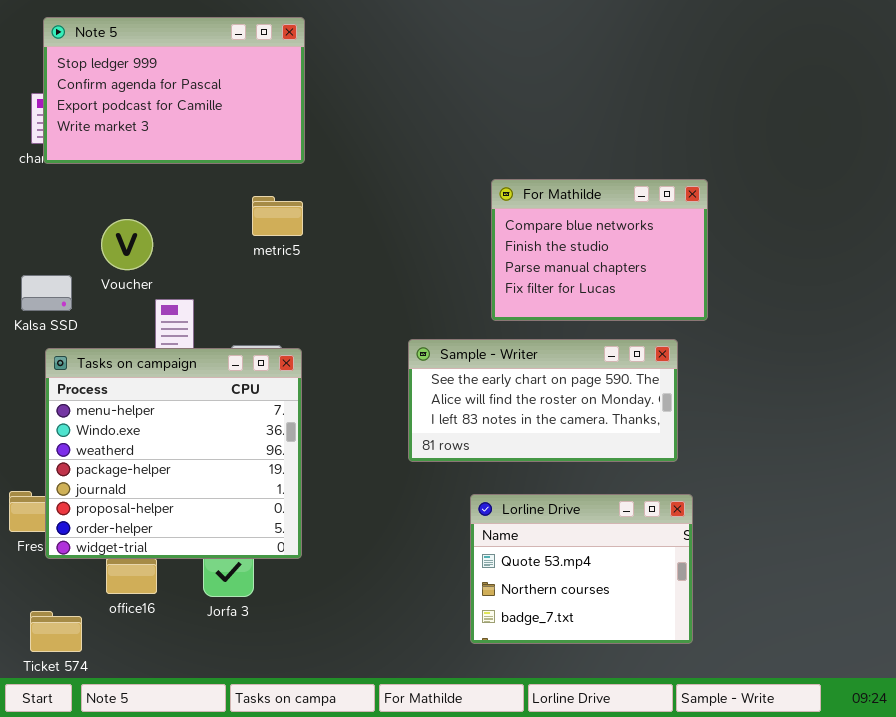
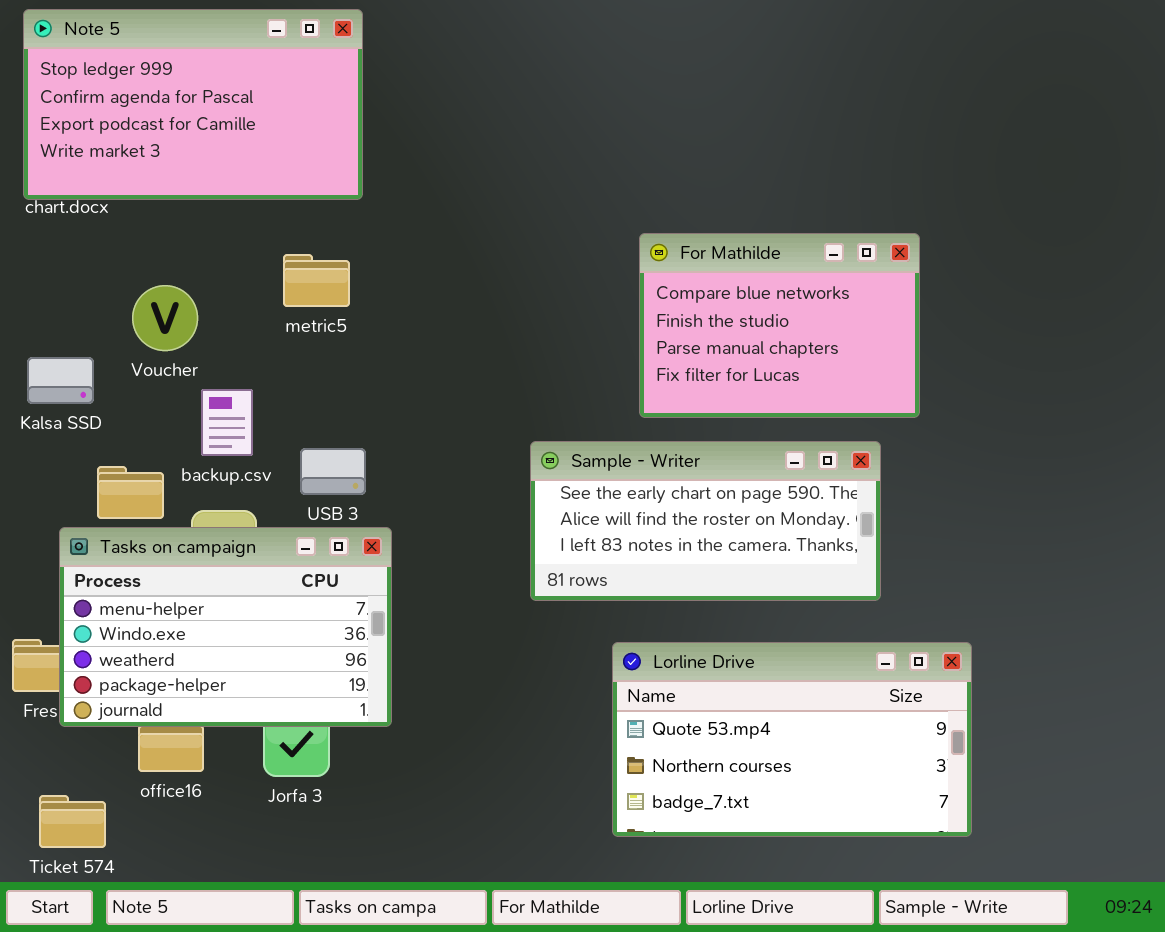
Note 5: [43,17,305,164] -> [23,9,363,200], moved
metric5: [252,196,303,236] -> [283,254,350,307], moved
Tasks on campaign: [45,348,302,559] -> [59,527,392,727], resized
Lorline Drive: [470,494,693,644] -> [612,642,972,837], resized

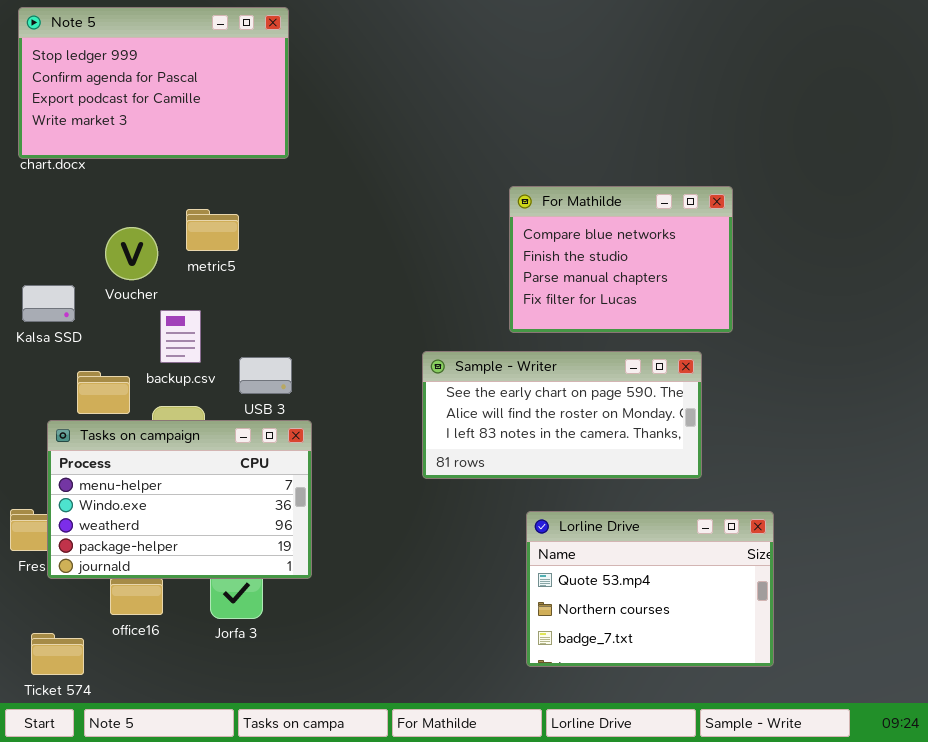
metric5: [283,254,350,307] -> [186,209,239,251], moved
Lorline Drive: [612,642,972,837] -> [526,511,774,667], resized

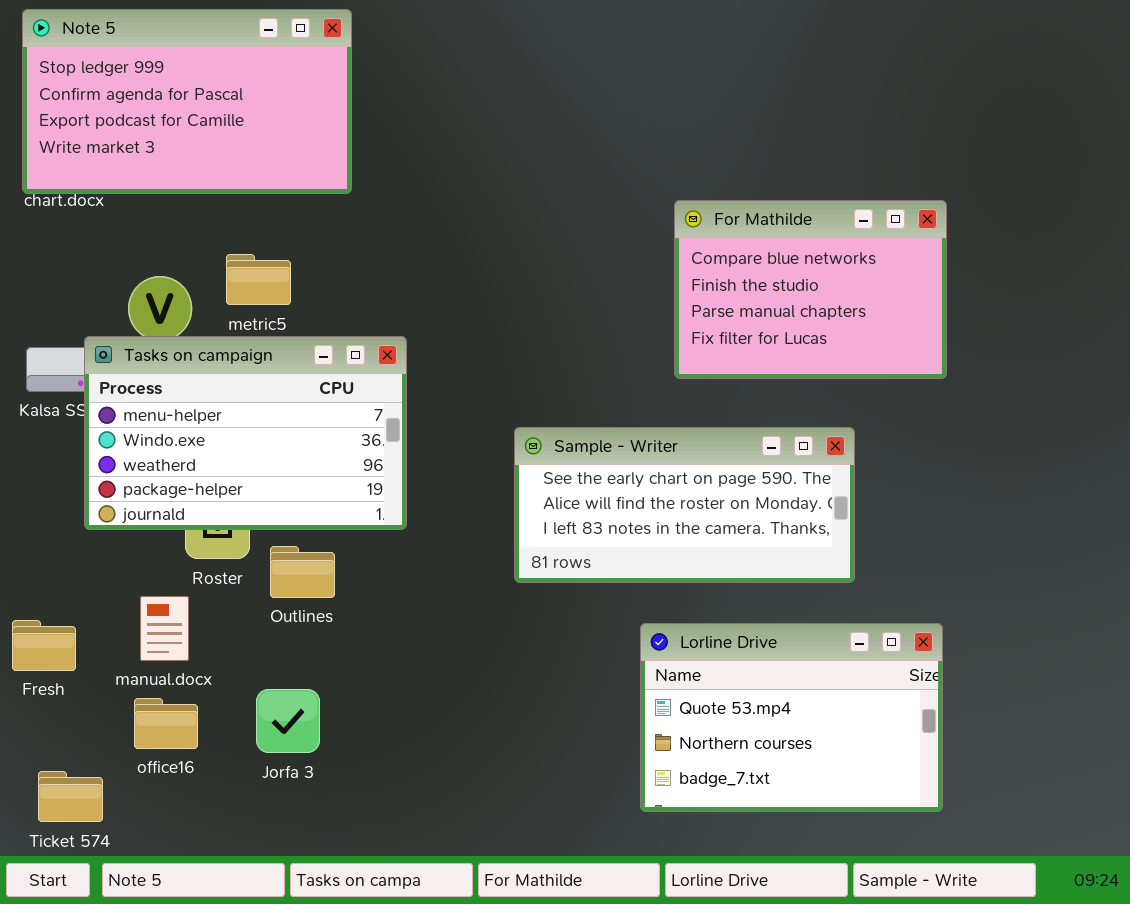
For Mathilde: [509,186,733,333] -> [674,200,947,379], moved
Tasks on campaign: [47,420,312,579] -> [84,336,407,530], moved

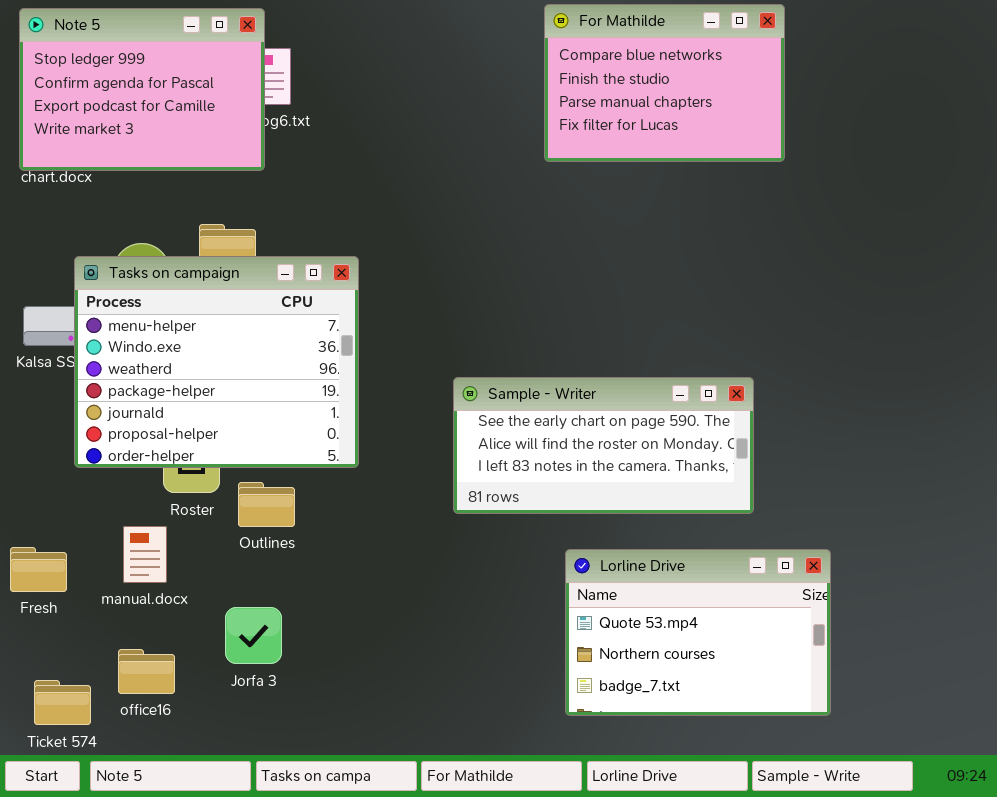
Note 5: [22,9,352,194] -> [19,8,265,171], resized
For Mathilde: [674,200,947,379] -> [544,4,785,162], moved
Tasks on campaign: [84,336,407,530] -> [74,256,359,468], resized
office16: [134,698,198,749] -> [118,649,175,694], moved

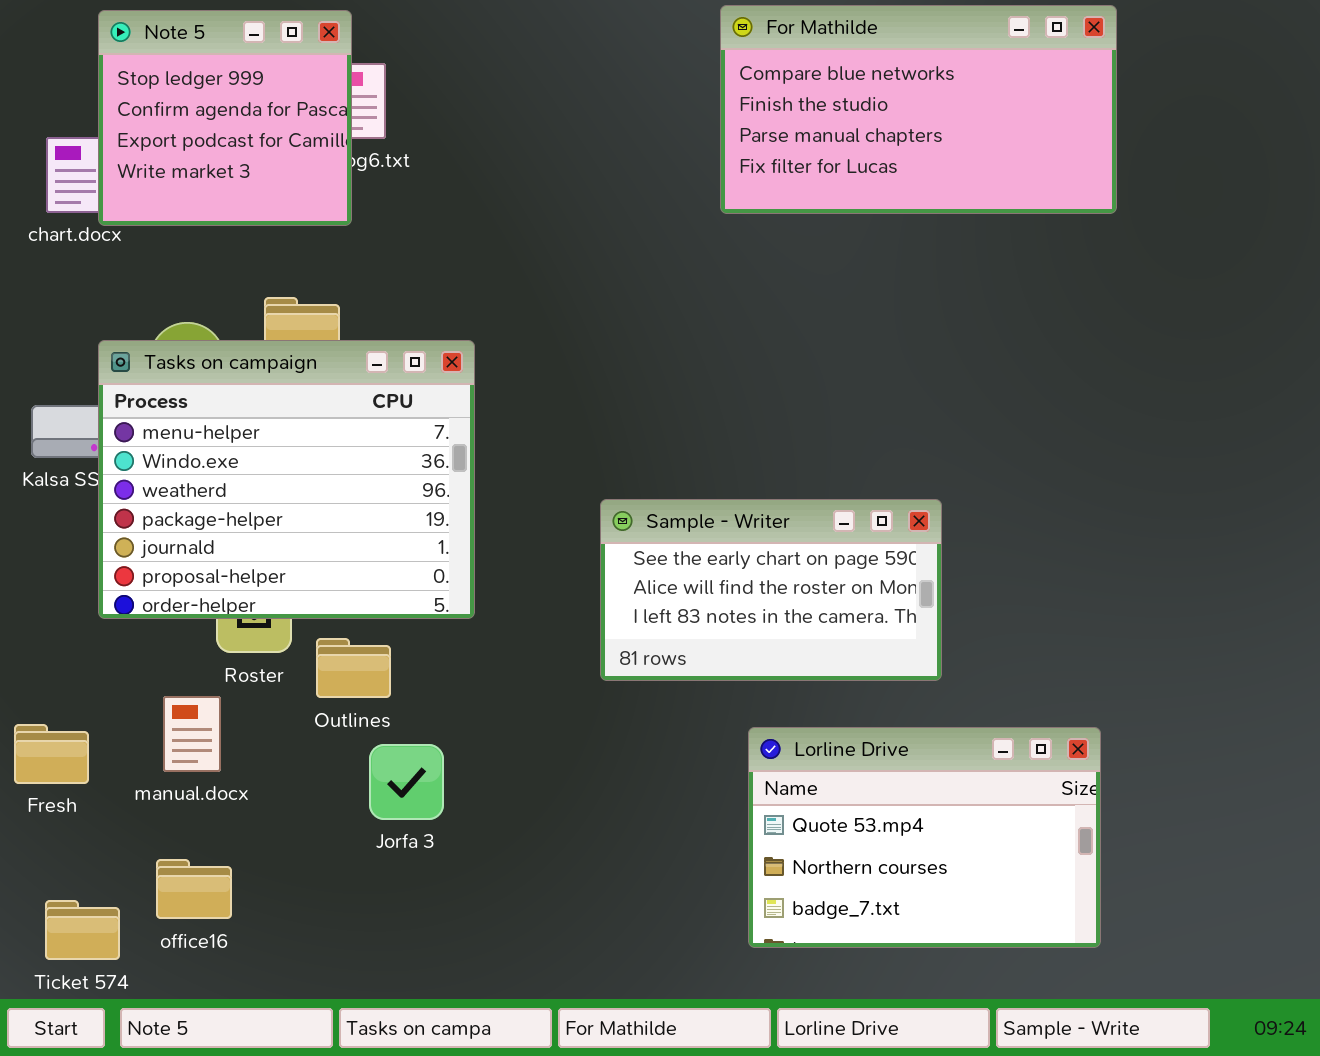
For Mathilde: [544,4,785,162] -> [720,5,1117,214], resized
Note 5: [19,8,265,171] -> [98,10,352,226], resized
Sample - Writer: [453,377,754,514] -> [600,499,942,681], resized
Jorfa 3: [225,607,282,664] -> [369,744,444,820], moved

